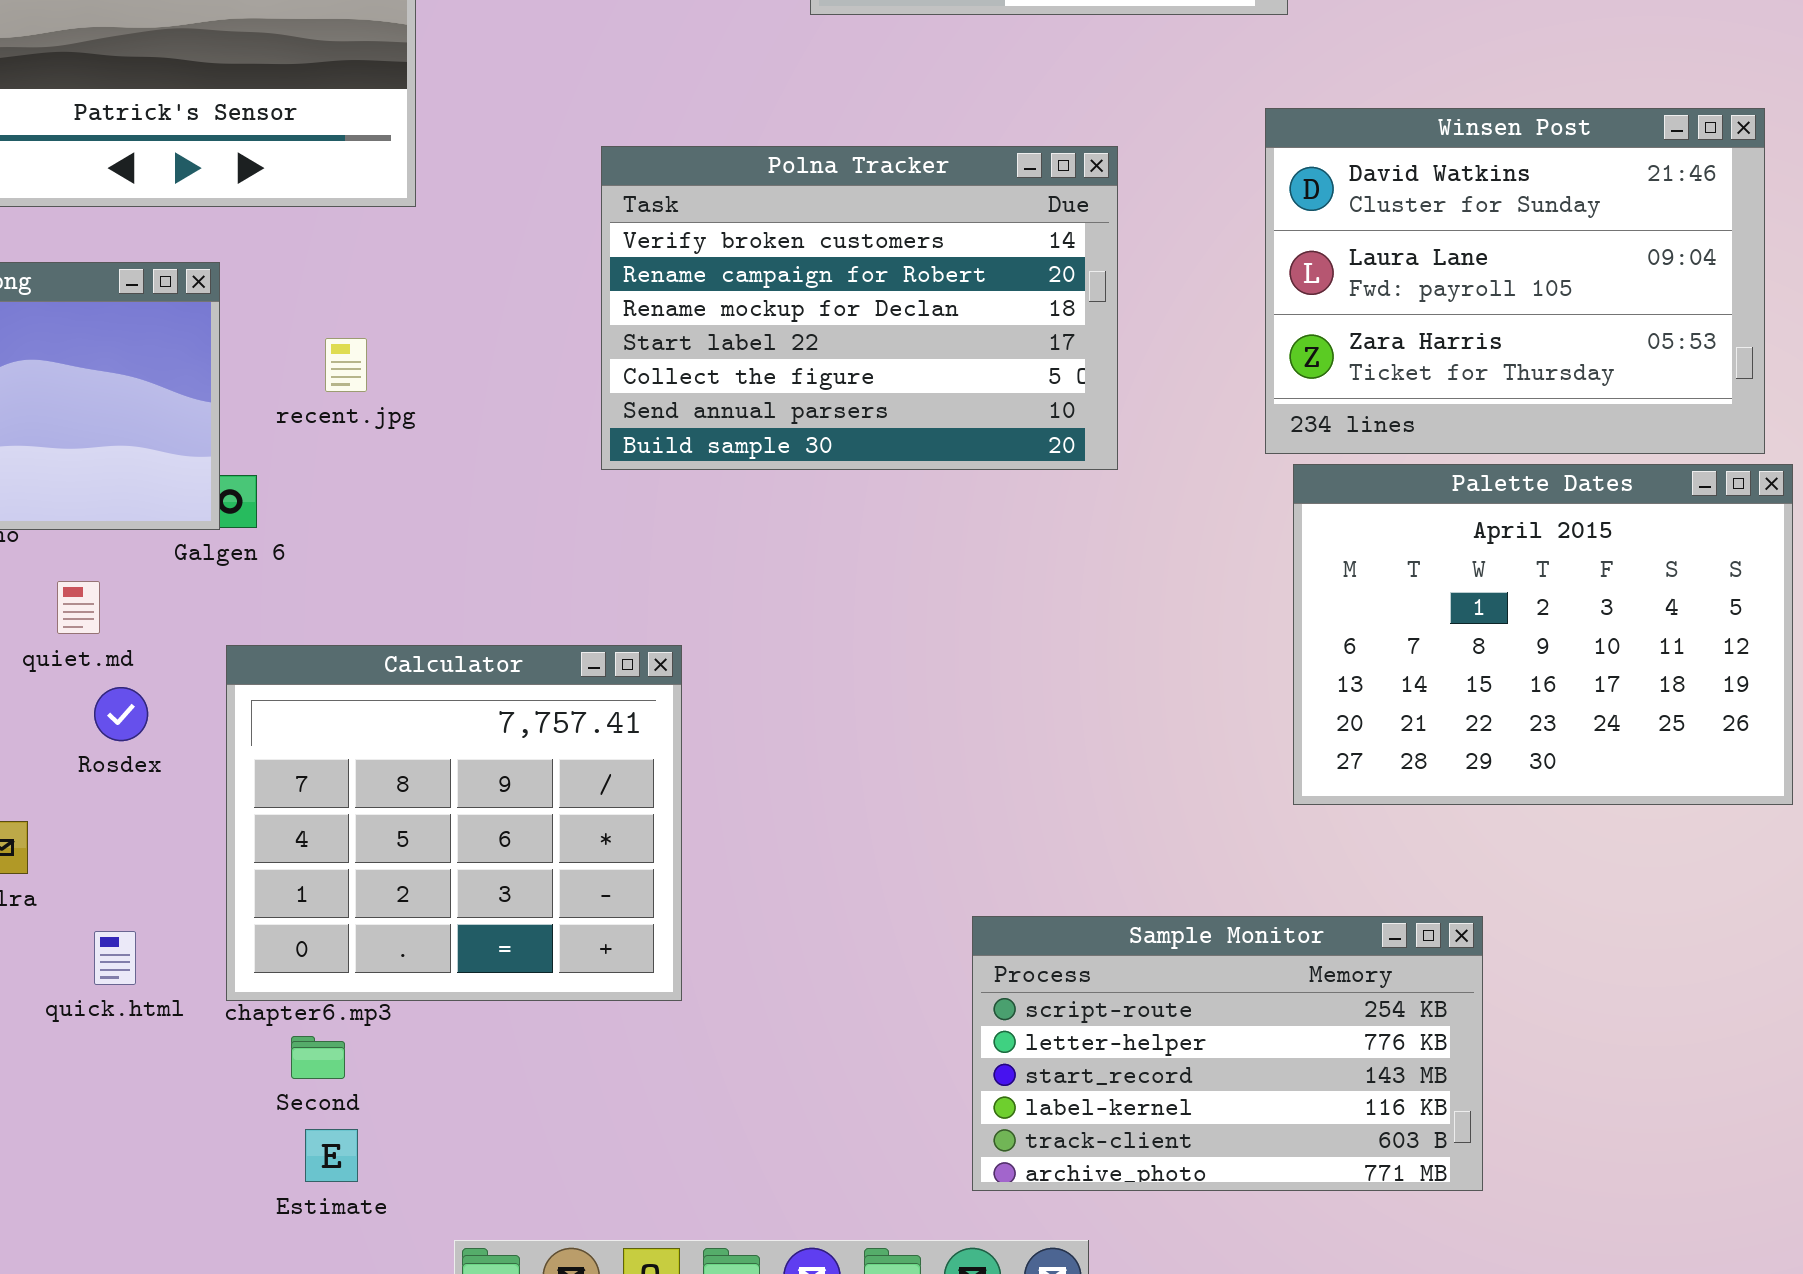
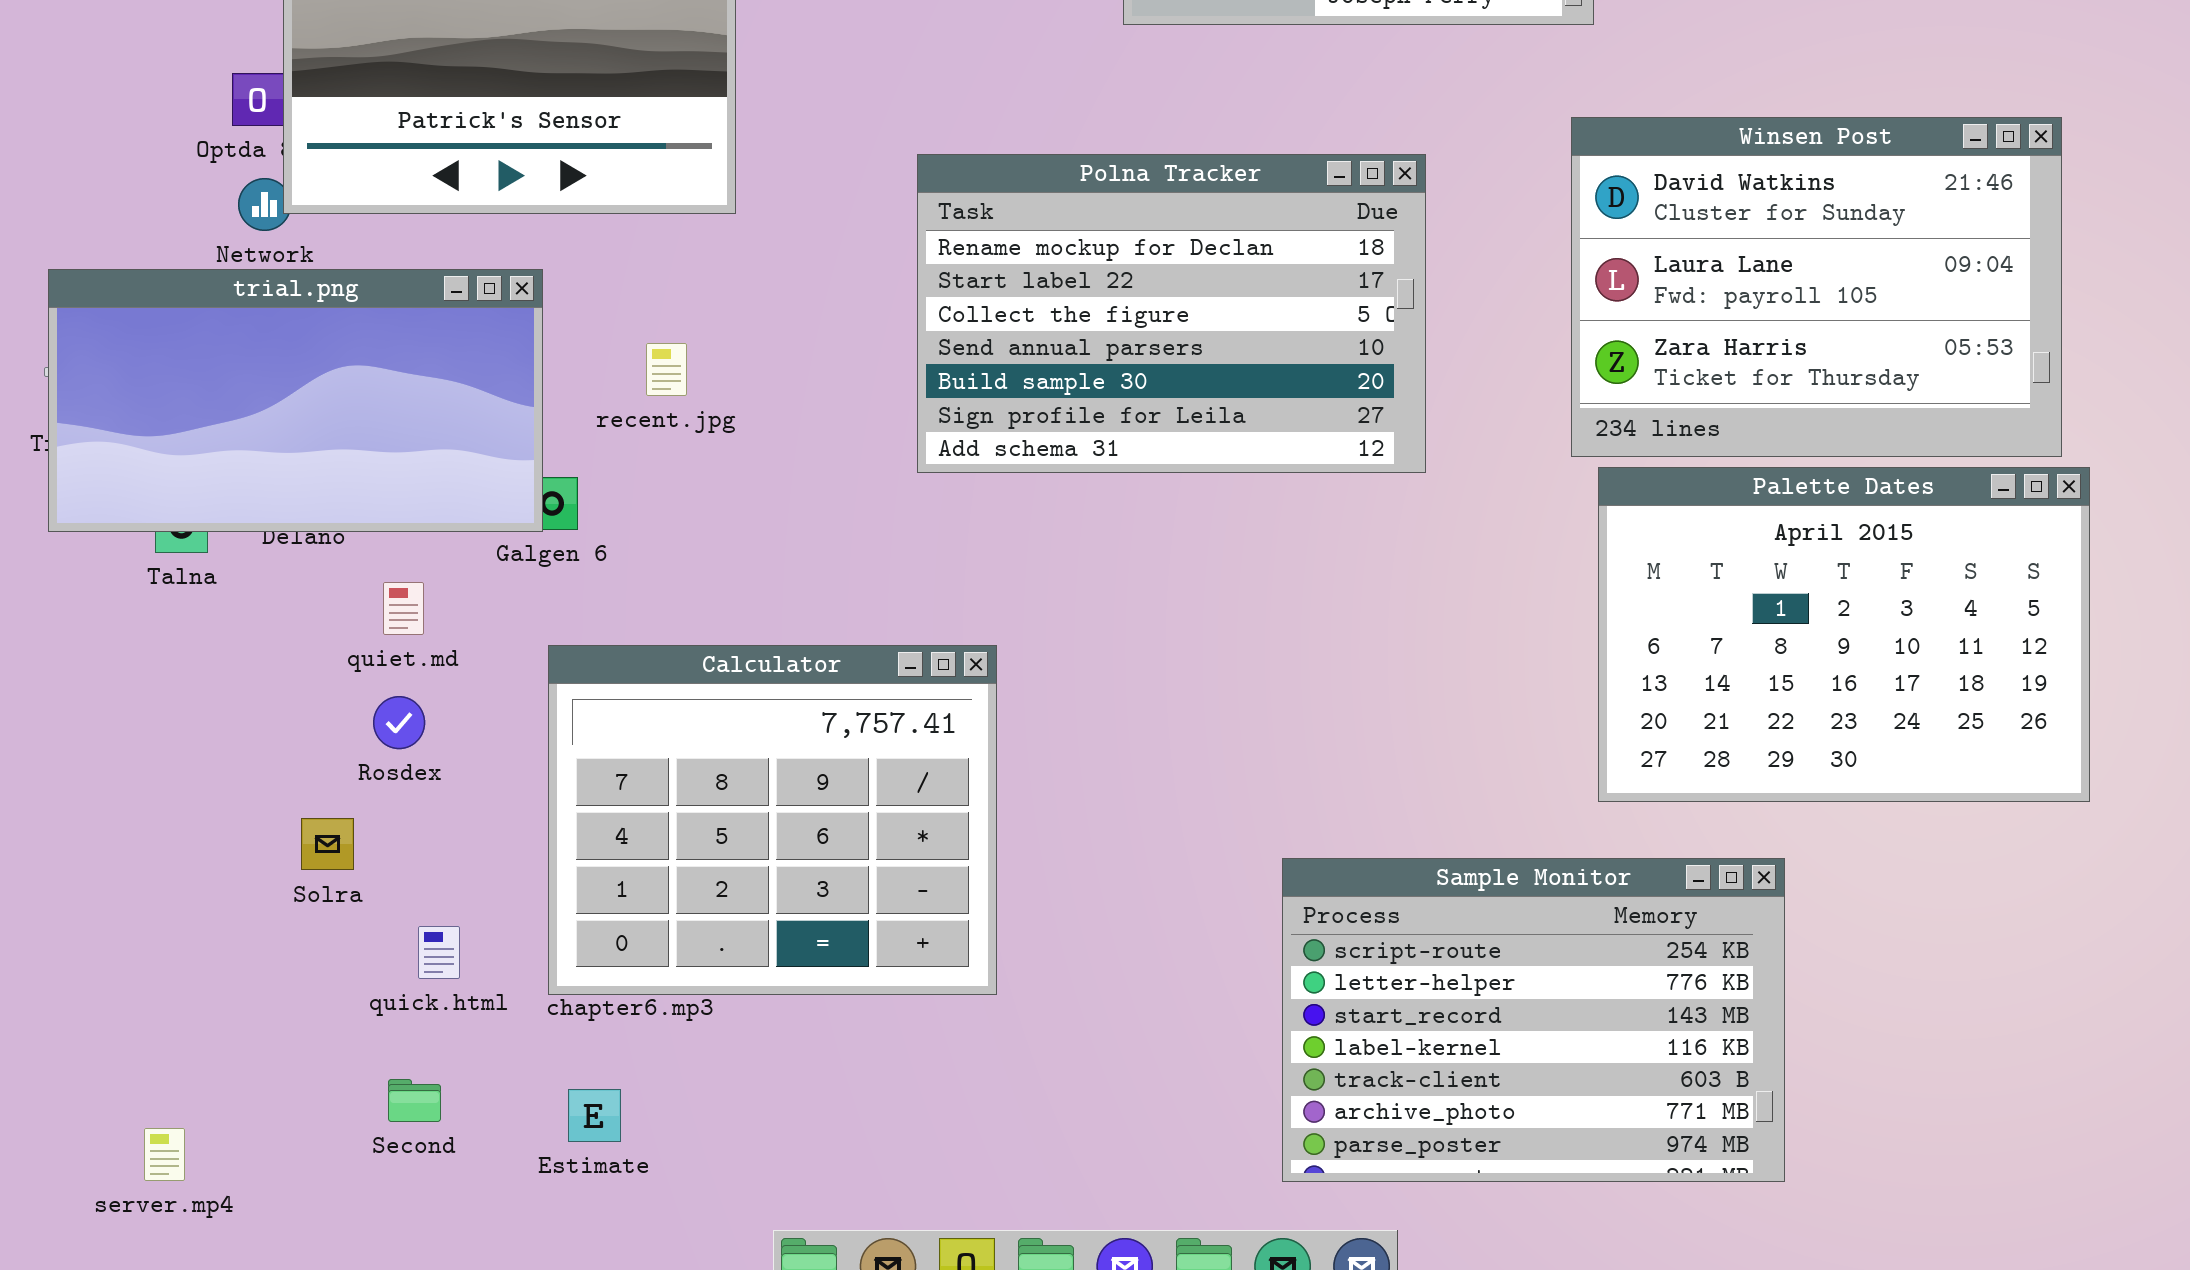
Polna Tracker: [601,146,1118,470] -> [917,154,1426,473], scrolled down 2 rows
Rosdex: [94,687,148,741] -> [373,696,425,749], moved
Sample Monitor: [972,916,1483,1191] -> [1282,858,1785,1182], resized
Second: [291,1036,345,1079] -> [388,1079,441,1122], moved
Estimate: [305,1129,358,1182] -> [568,1089,621,1142], moved

